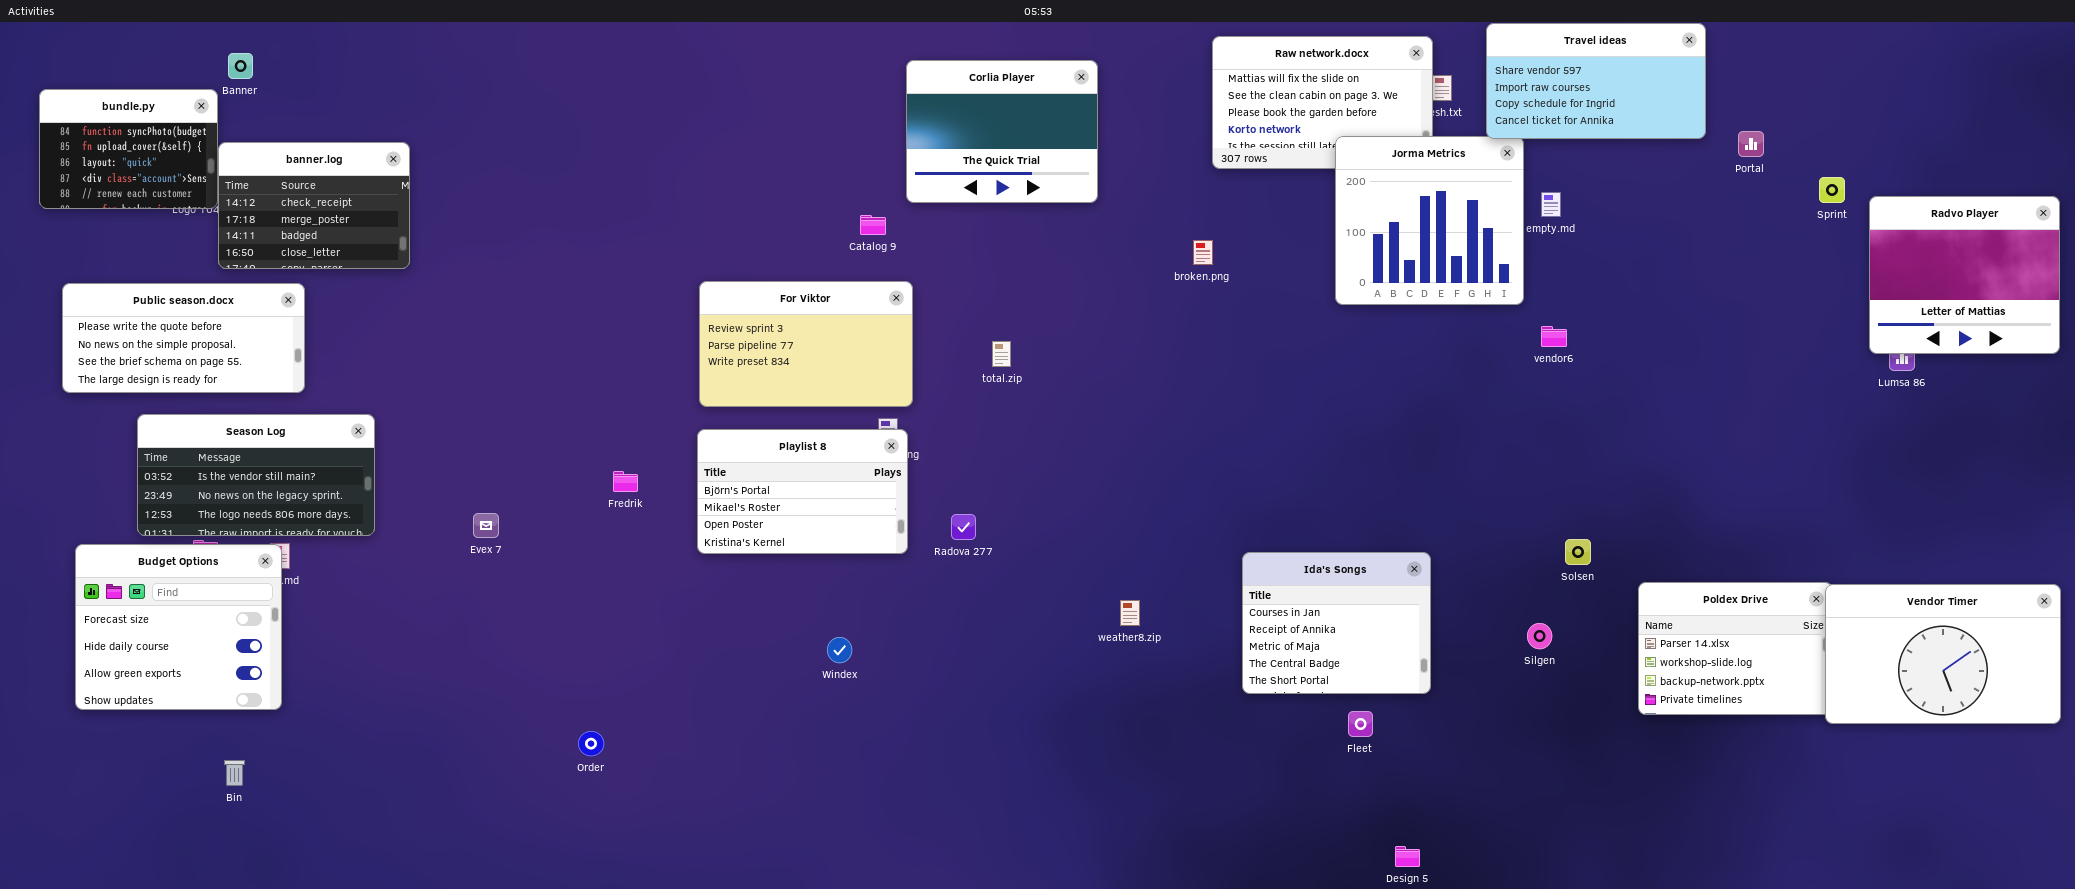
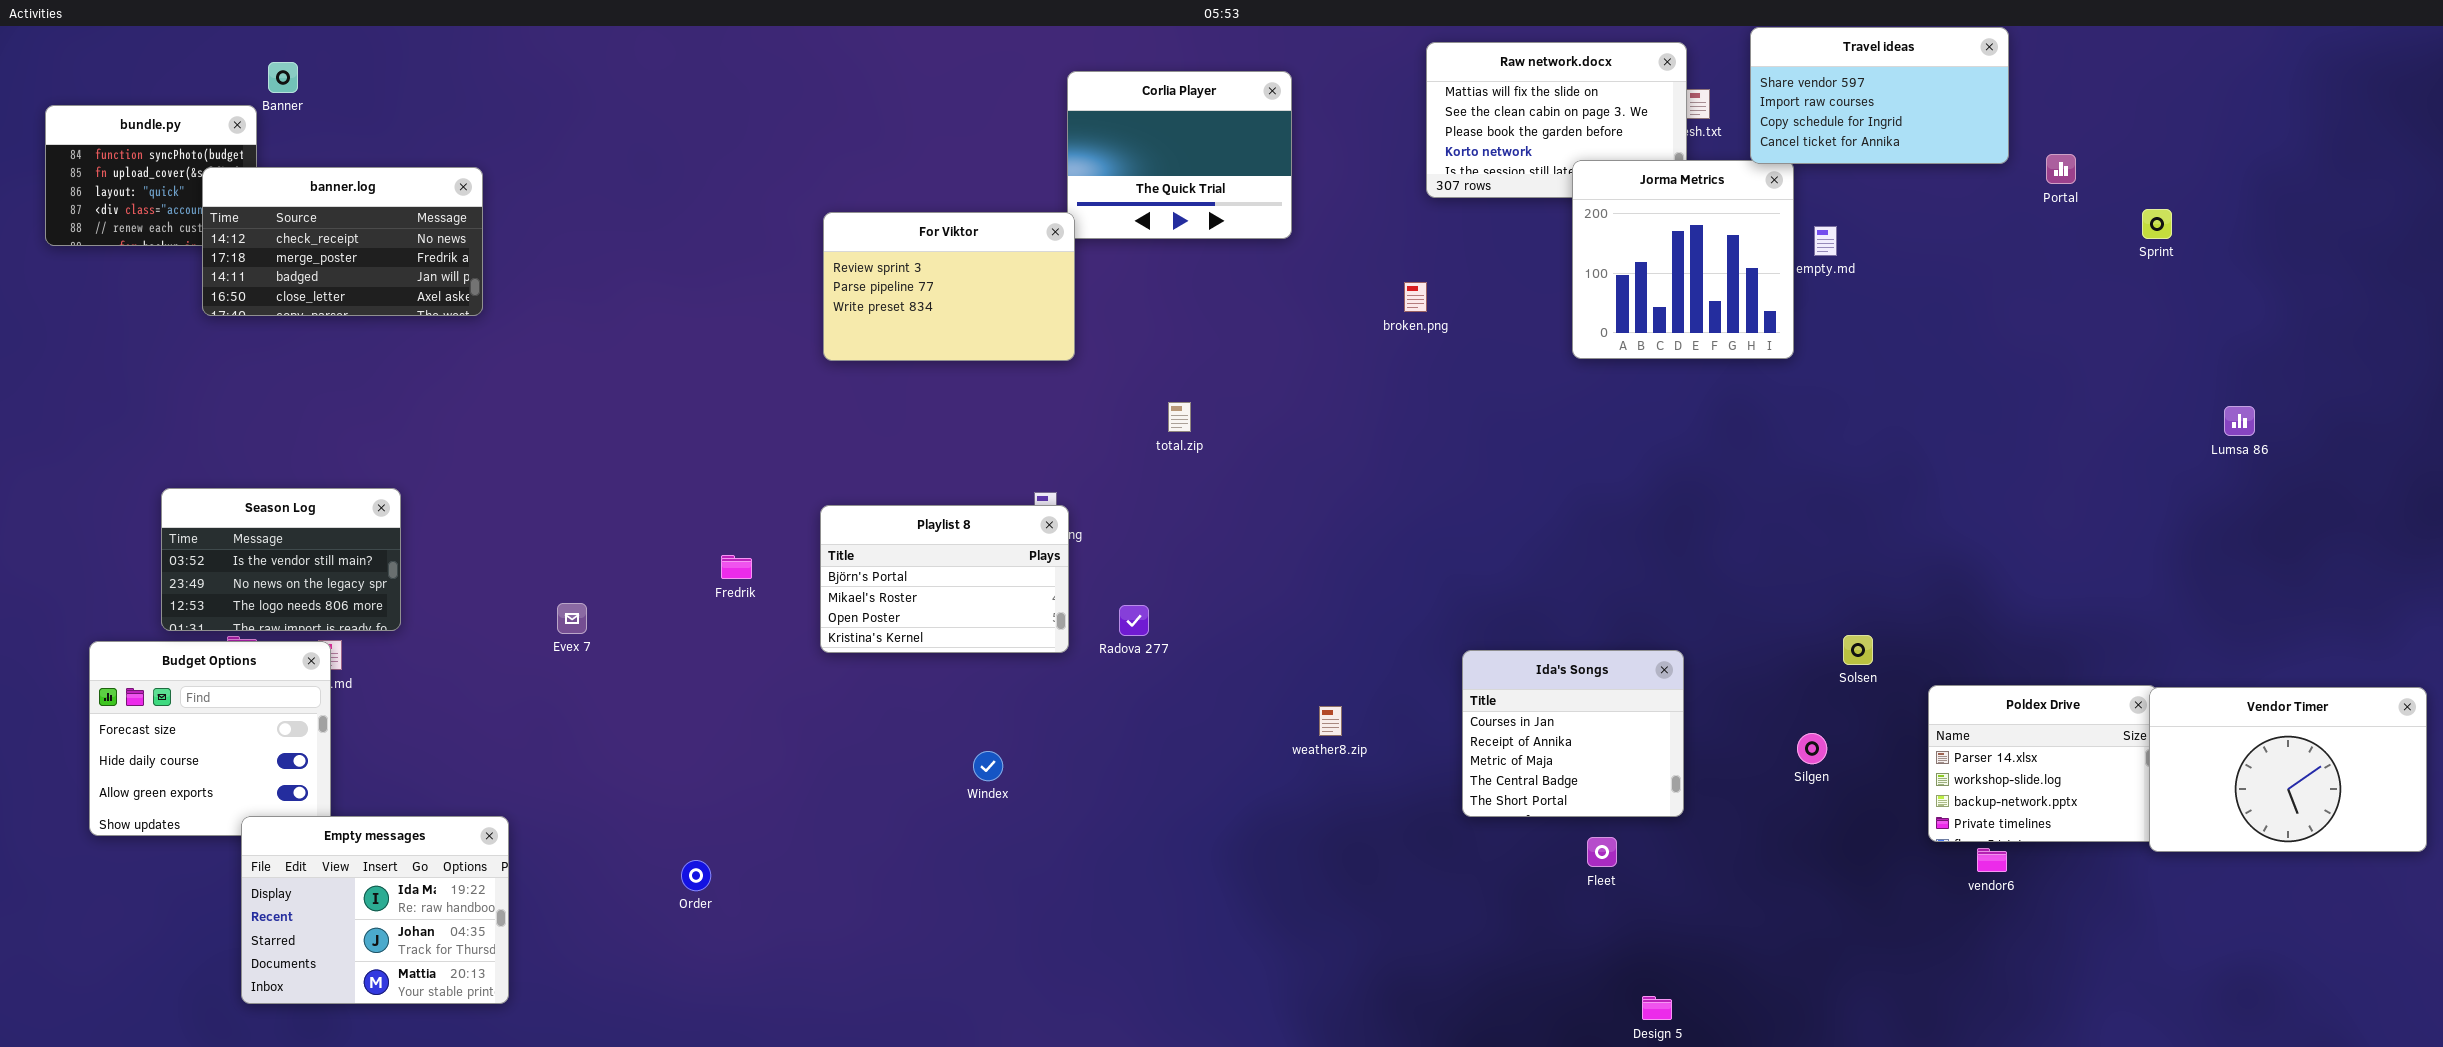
banner.log: [218,142,410,269] -> [202,167,483,316], resized
Radvo Player: [1869,196,2060,354] -> none, closed
For Viktor: [699,281,913,407] -> [823,212,1075,361], moved
Public season.docx: [62,283,305,393] -> none, closed
vendor6: [1541,326,1567,347] -> [1977,848,2007,872], moved
Season Log: [137,414,375,536] -> [161,488,401,631], resized
Empty messages: none -> [241,816,509,1004], opened

